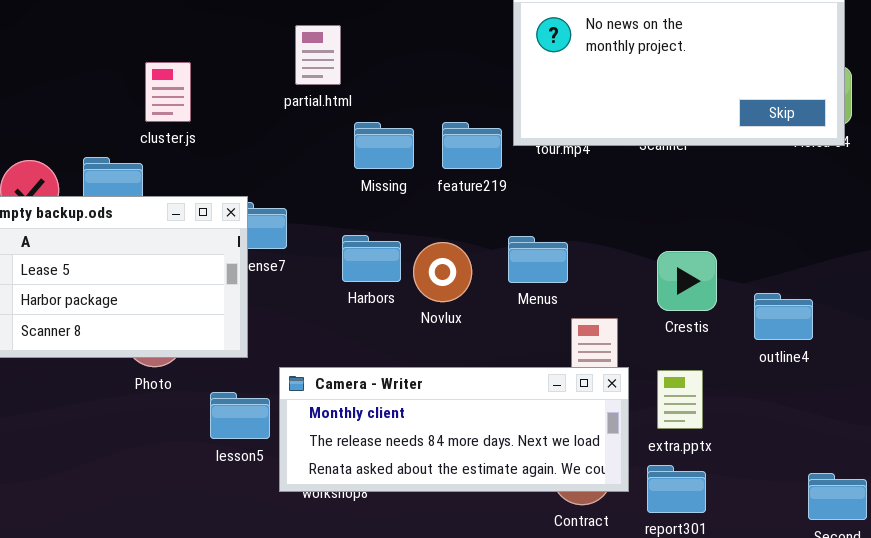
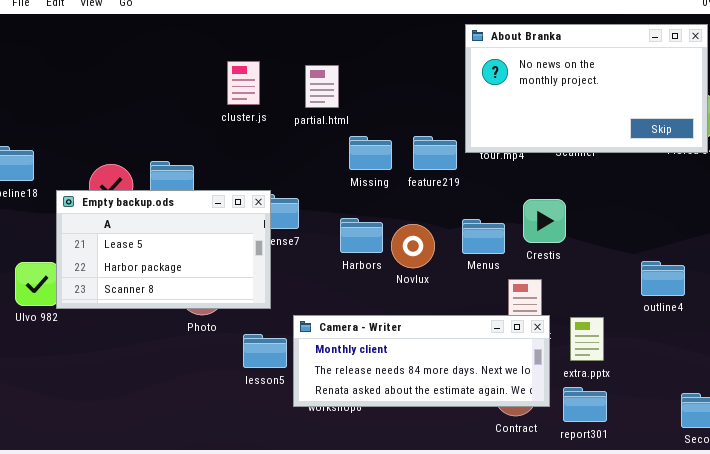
cluster.js: [145,62,191,122] -> [227,61,260,105], moved
Crestis: [657,251,717,311] -> [523,199,566,243], moved

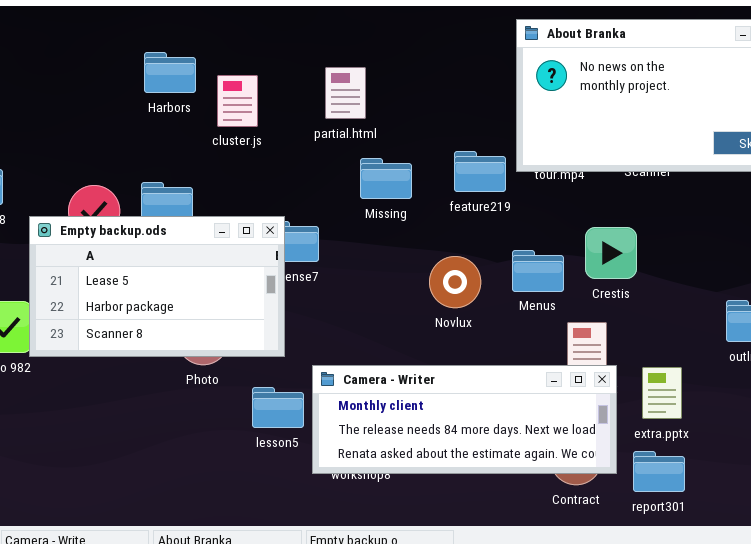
cluster.js: [227,61,260,105] -> [217,75,258,127], moved
Missing: [349,136,392,170] -> [360,158,412,199], moved
Harbors: [340,218,383,253] -> [144,52,196,93], moved

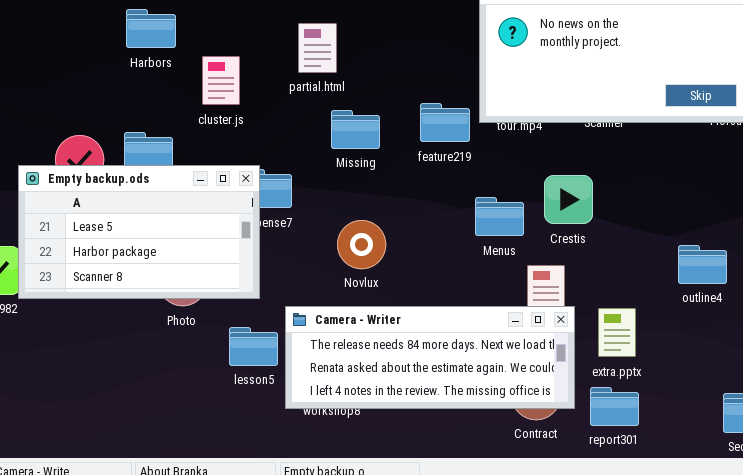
cluster.js: [217,75,258,127] -> [202,56,240,105], moved
Novlux: [429,256,481,308] -> [337,220,386,269], moved
Camera - Writer: [312,365,617,474] -> [285,306,575,409], scrolled down 1 row

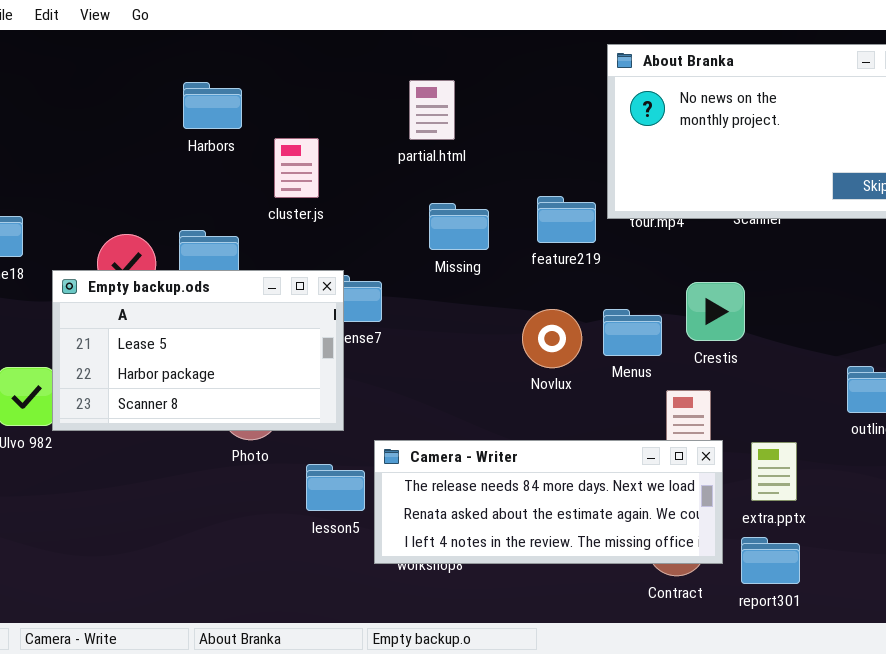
partial.html: [298,23,337,73] -> [409,80,455,140], moved
Novlux: [337,220,386,269] -> [522,309,582,368], moved

